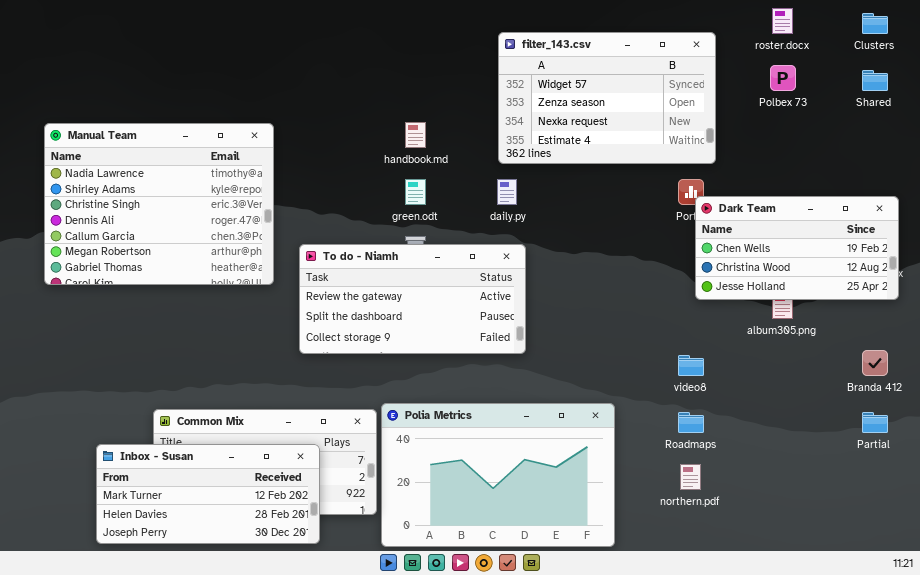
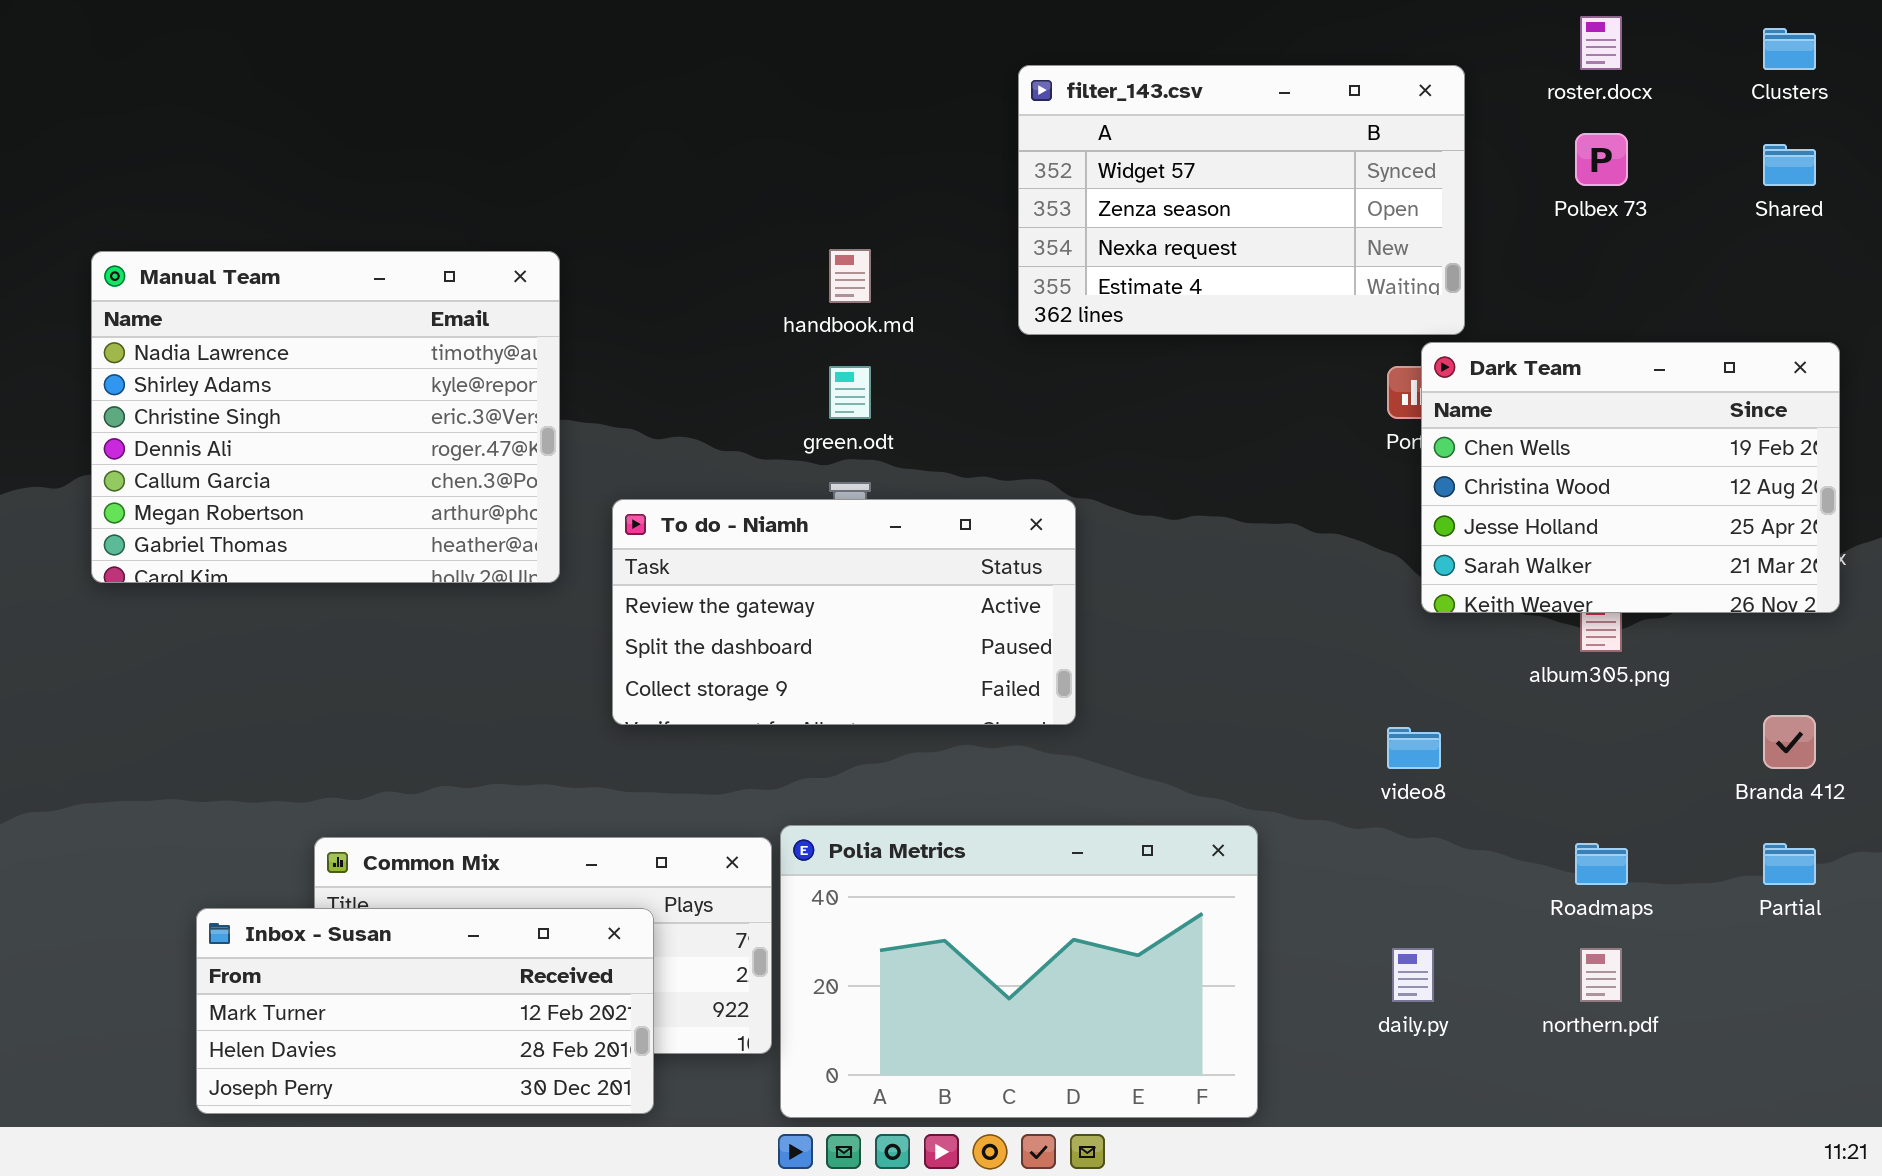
daily.py: [497,179,517,205] -> [1392,948,1434,1002], moved
Dark Team: [695,196,899,300] -> [1421,342,1840,613], resized
Roadmaps: [678,412,704,433] -> [1575,843,1628,885], moved
northern.pdf: [680,464,701,490] -> [1580,948,1622,1002], moved

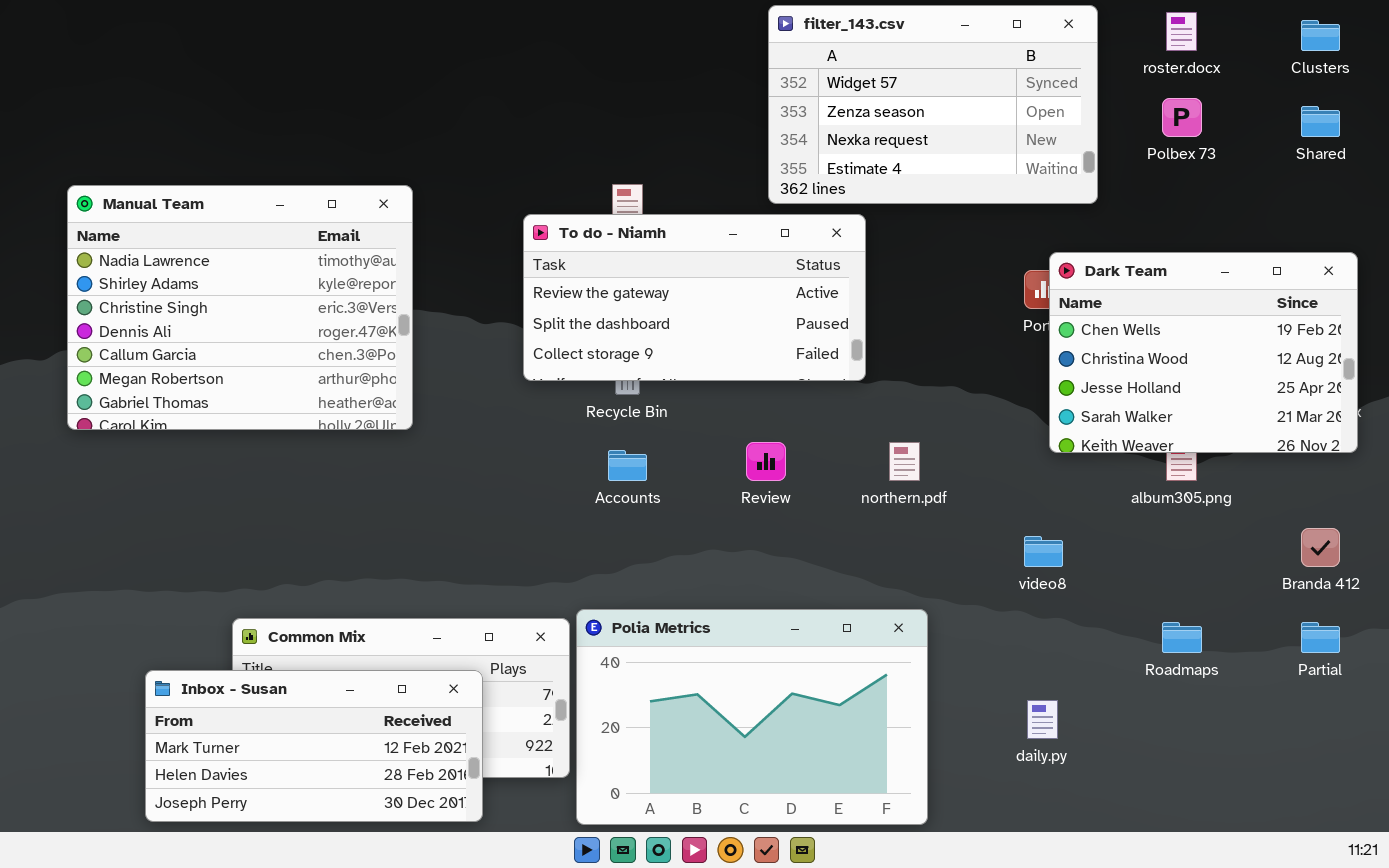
filter_143.csv: [1018,65,1465,335] -> [768,5,1098,204], moved
To do - Niamh: [612,499,1076,725] -> [523,214,866,381], moved
northern.pdf: [1580,948,1622,1002] -> [889,442,920,481], moved

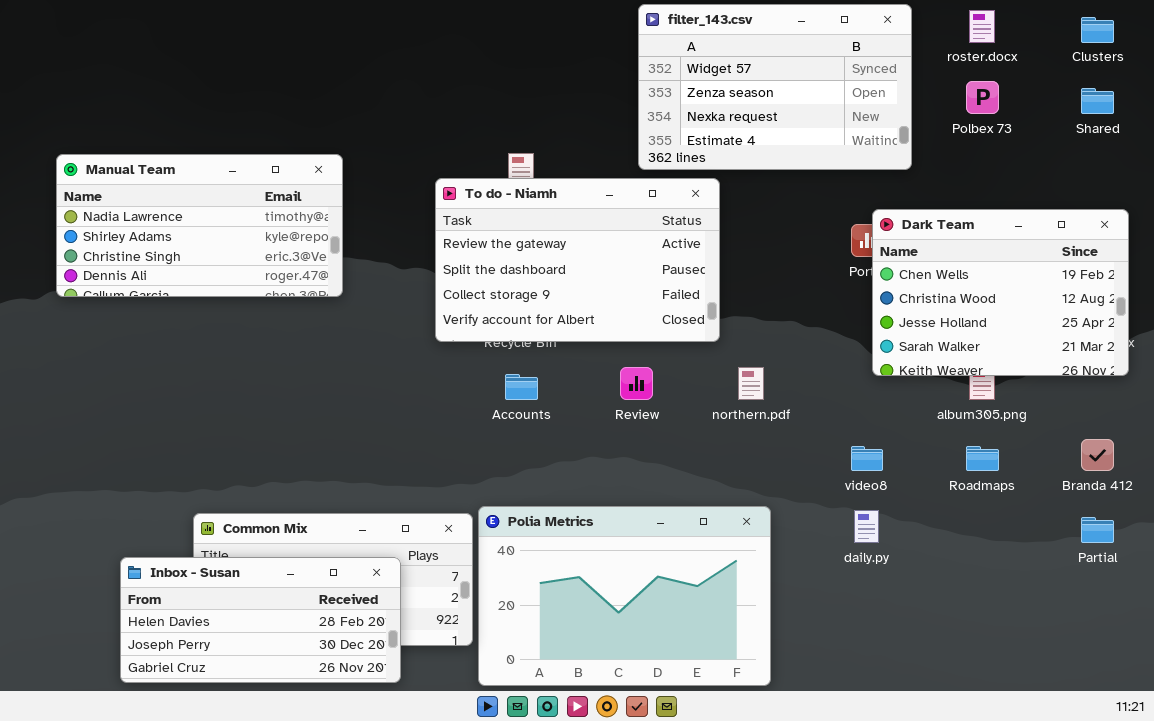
Manual Team: [67,185,413,430] -> [56,154,343,297], resized
To do - Niamh: [523,214,866,381] -> [435,178,720,342], resized
Roadmaps: [1162,622,1202,653] -> [966,446,999,471], moved
Inbox - Susan: [145,670,483,822] -> [120,557,401,683], scrolled down 1 row
daily.py: [1027,700,1058,739] -> [854,510,879,543], moved

